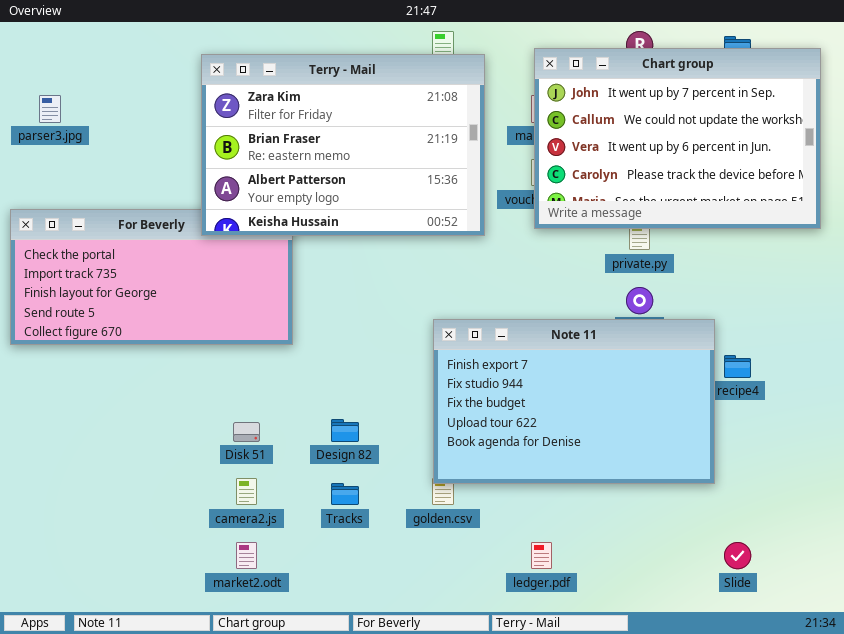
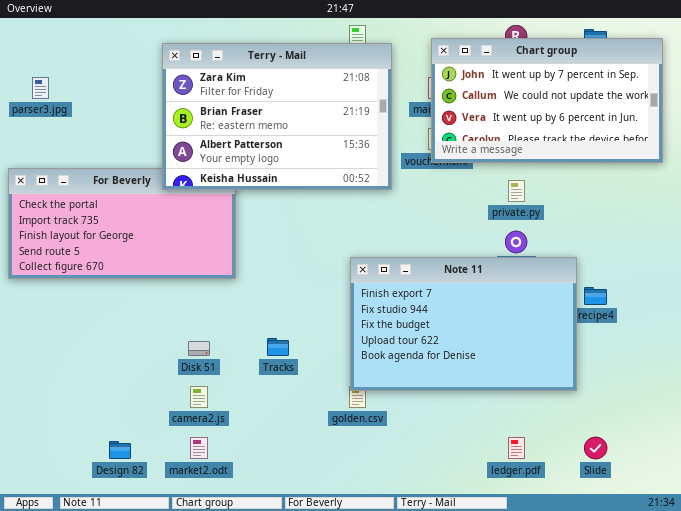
Chart group: [534,48,821,229] -> [431,38,663,163], resized
Design 82: [331,419,359,442] -> [109,441,131,459], moved
Tracks: [331,483,359,505] -> [267,338,289,356], moved
ledger.pdf: [531,542,552,569] -> [508,437,525,459], moved

